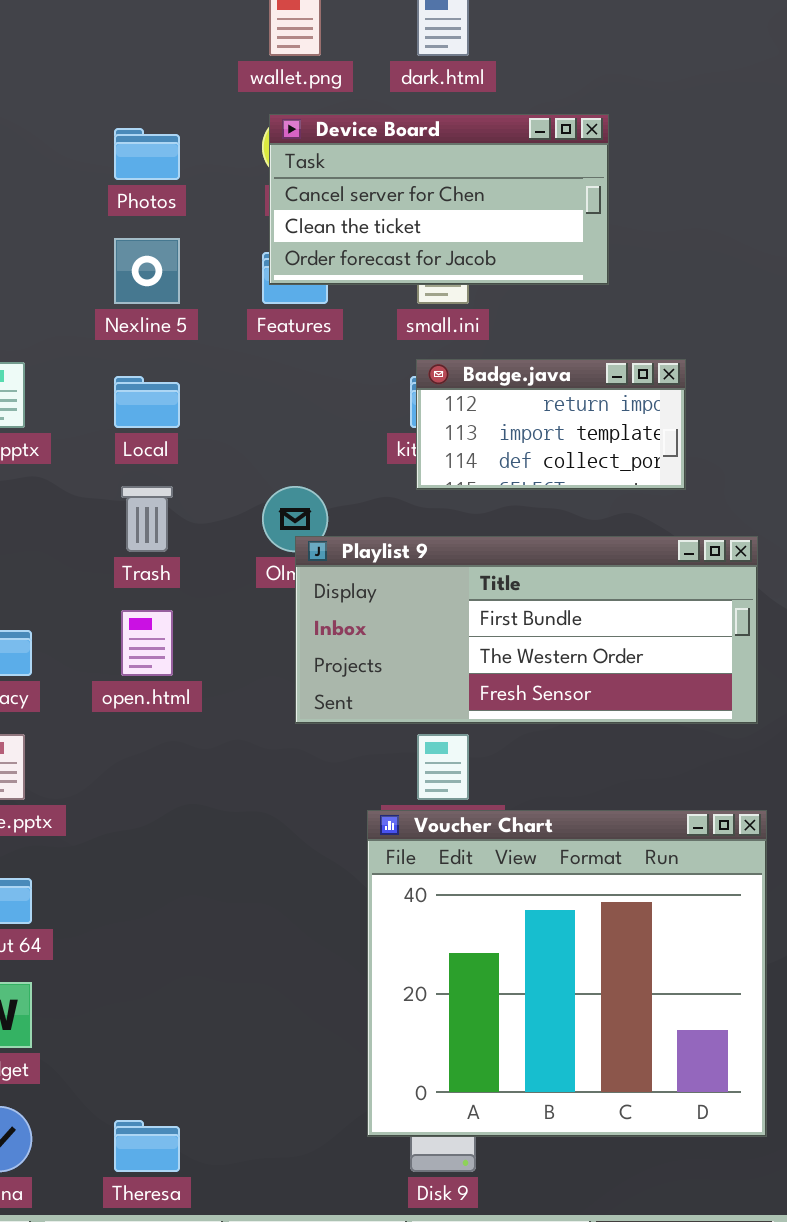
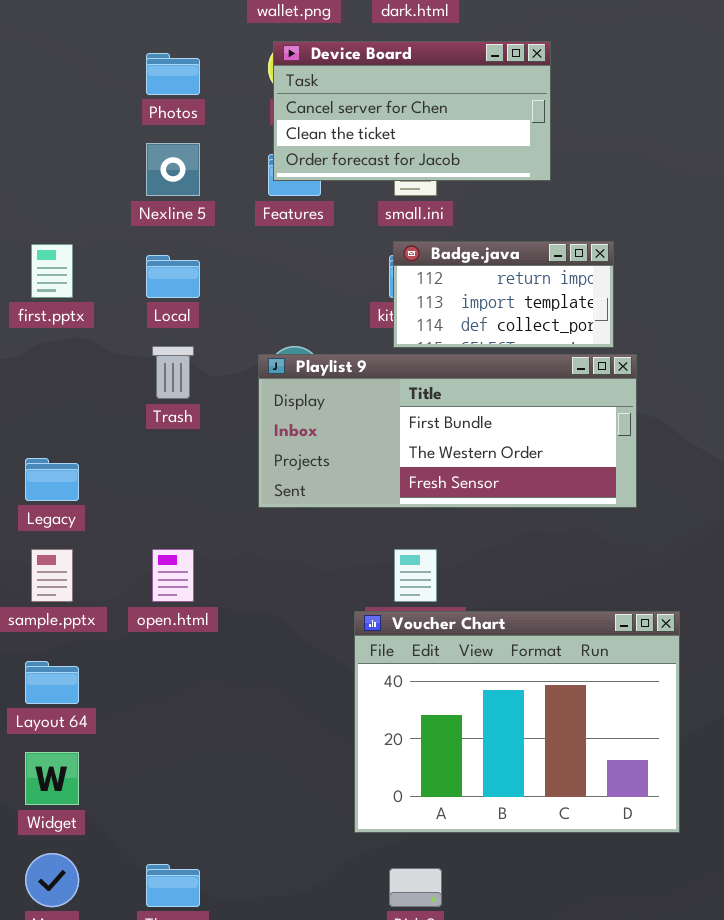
Playlist 9: [295,536,758,724] -> [258,354,637,508], moved
open.html: [121,610,173,676] -> [152,549,194,602], moved
Voucher Chart: [367,810,767,1137] -> [354,611,680,833], resized

